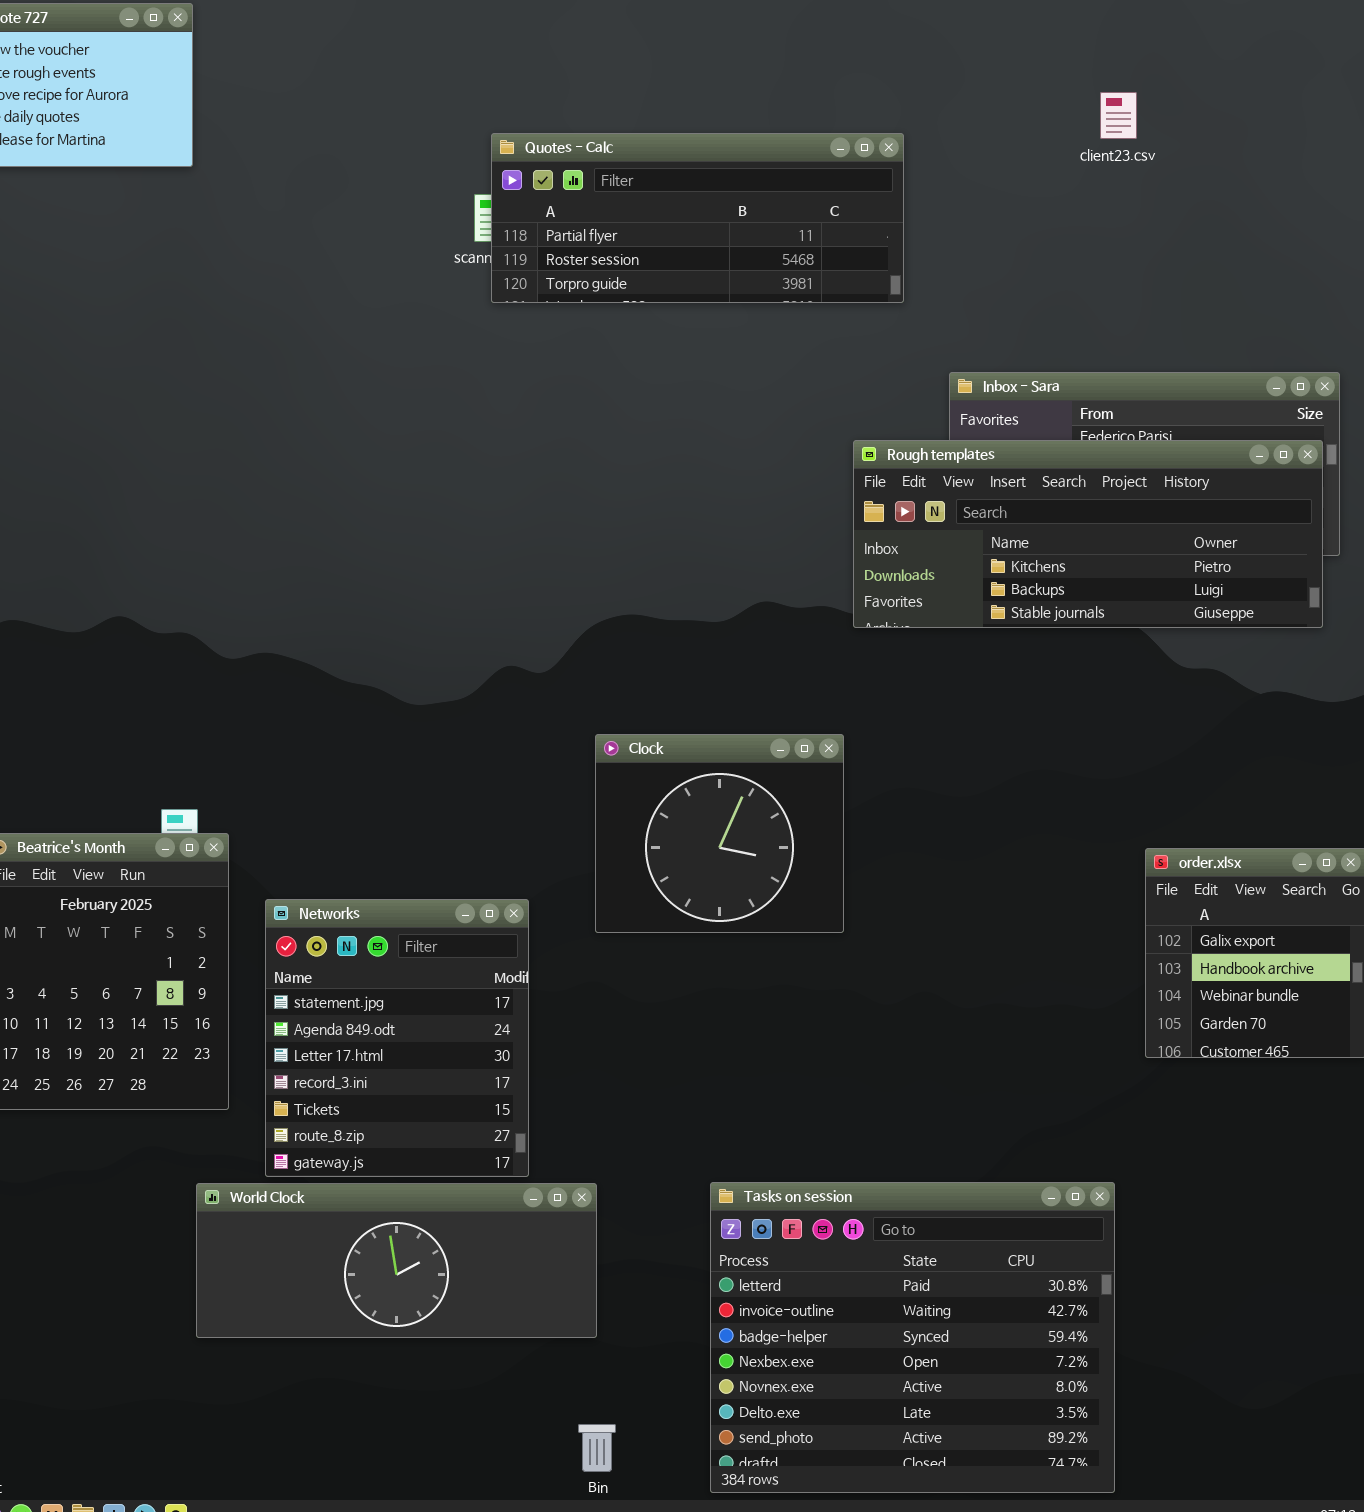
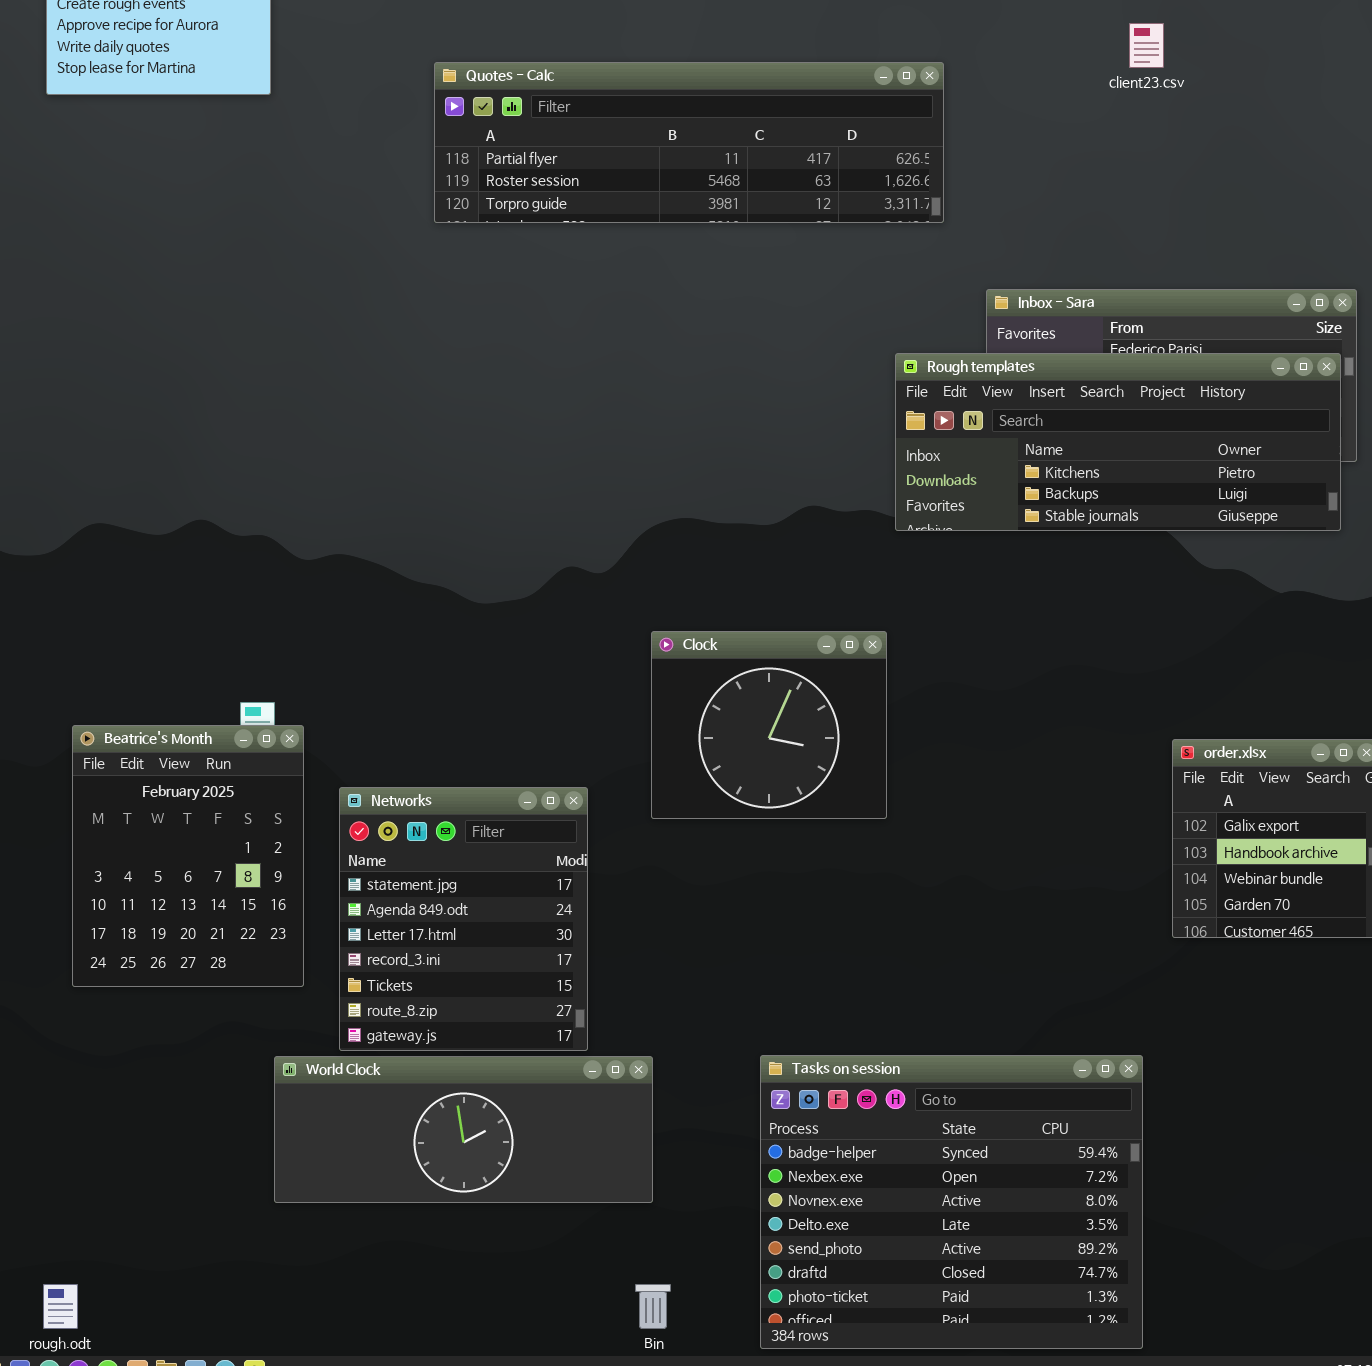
Quotes - Calc: [491,133,904,303] -> [434,62,944,223], resized
Tasks on session: [710,1182,1115,1493] -> [760,1055,1143,1349], scrolled down 2 rows

